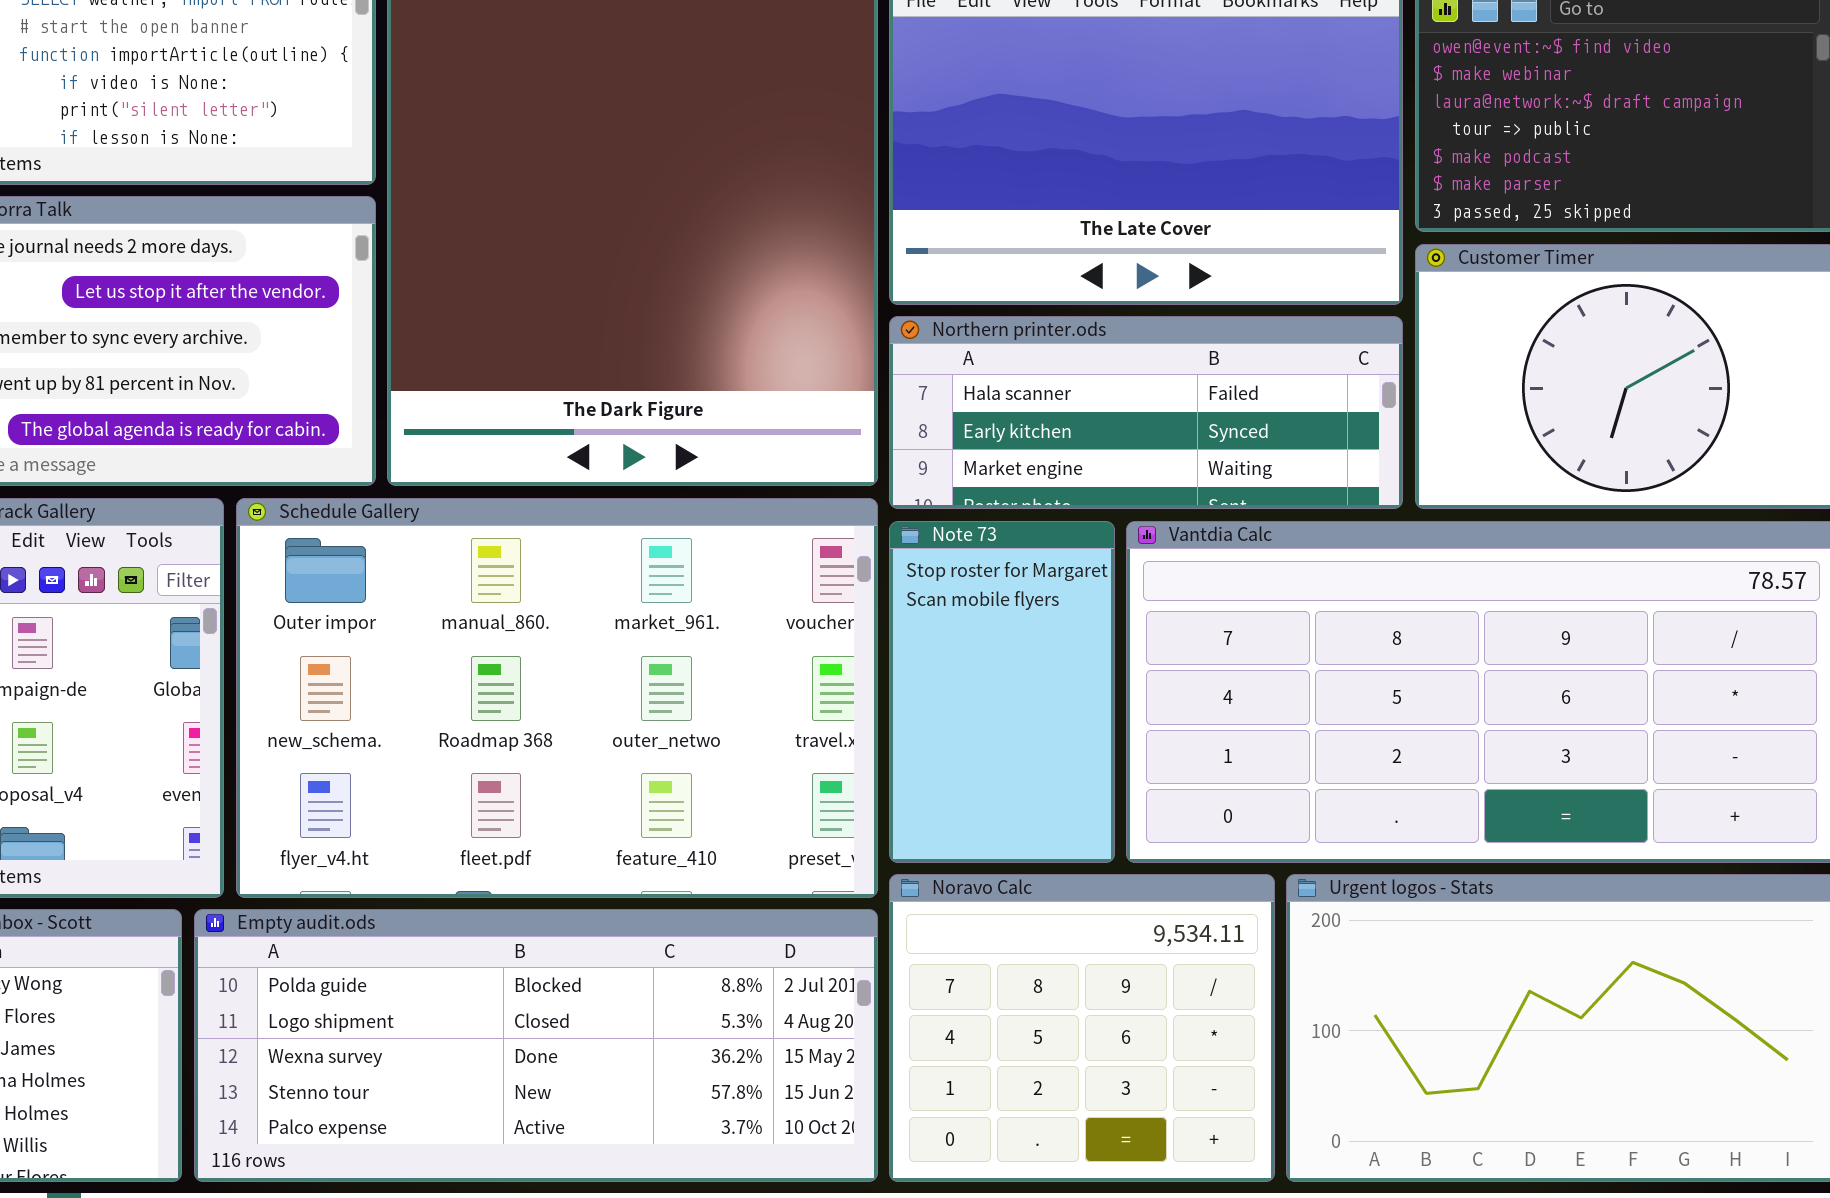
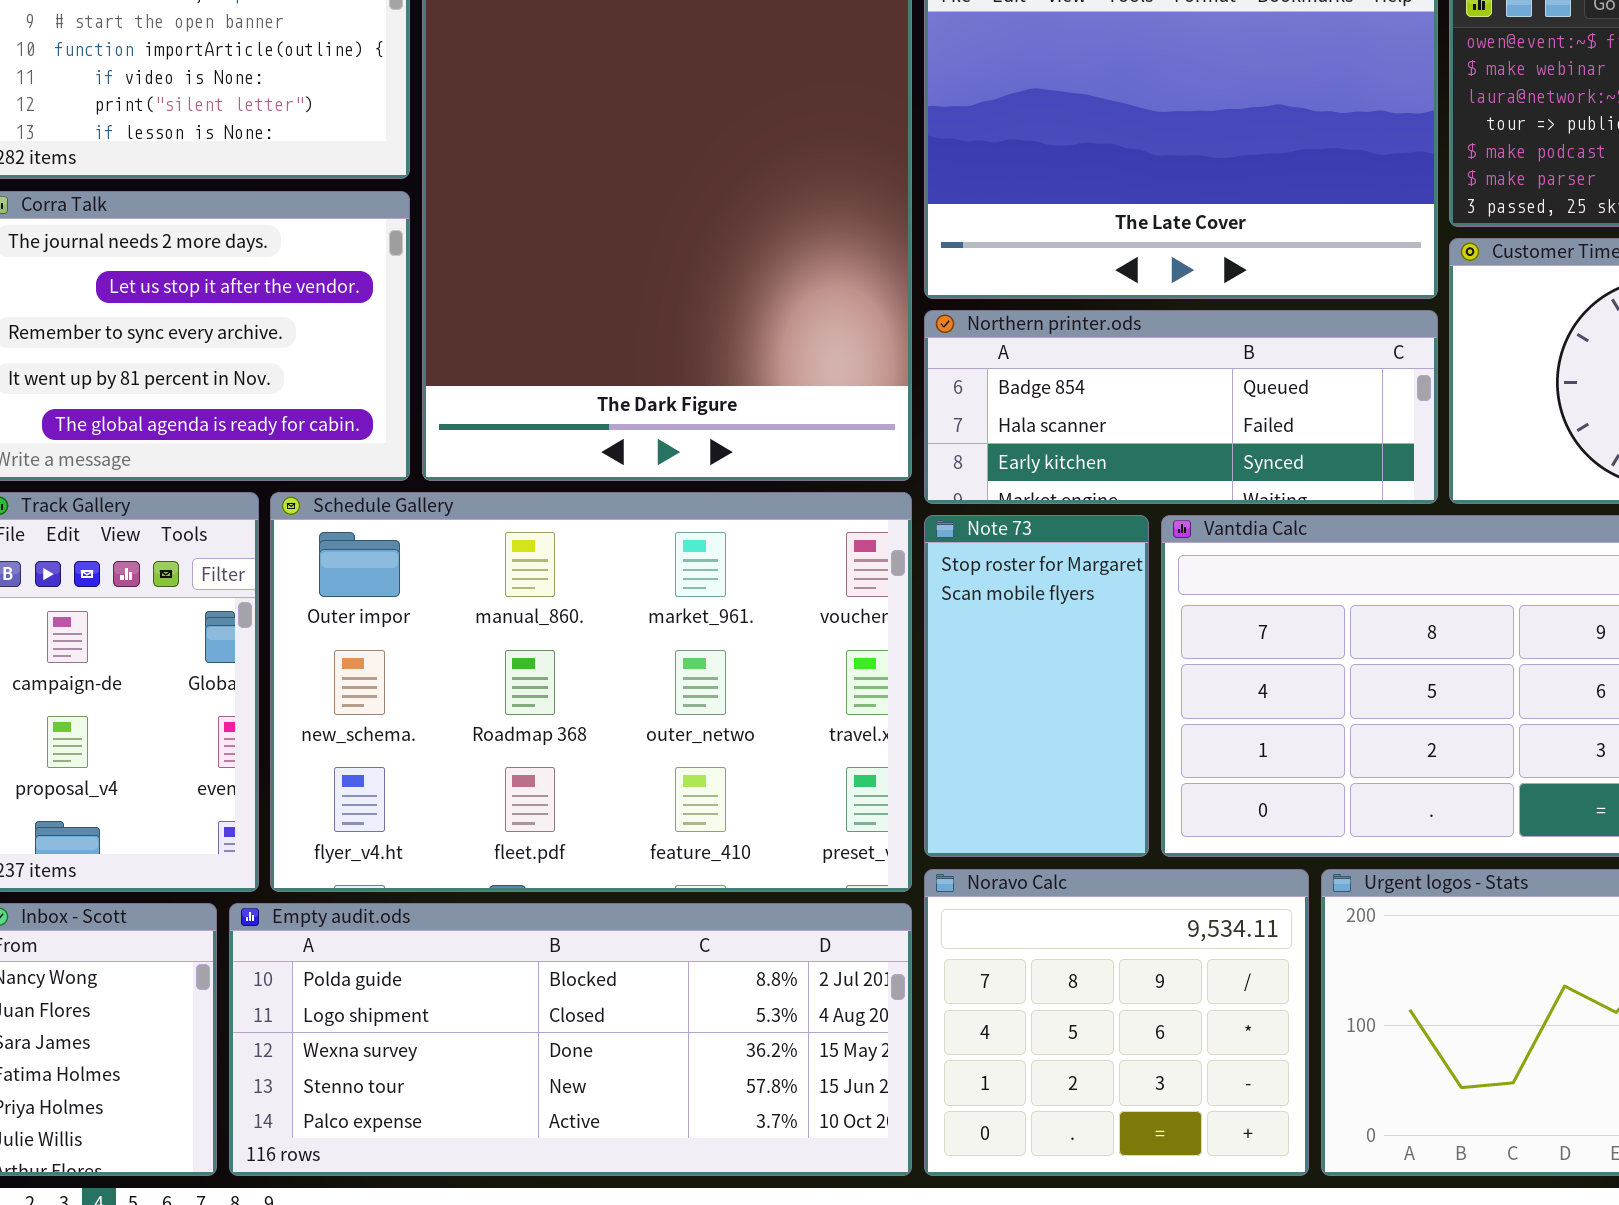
Northern printer.ods: [889,316,1403,509] -> [924,310,1438,504], scrolled up 1 row

